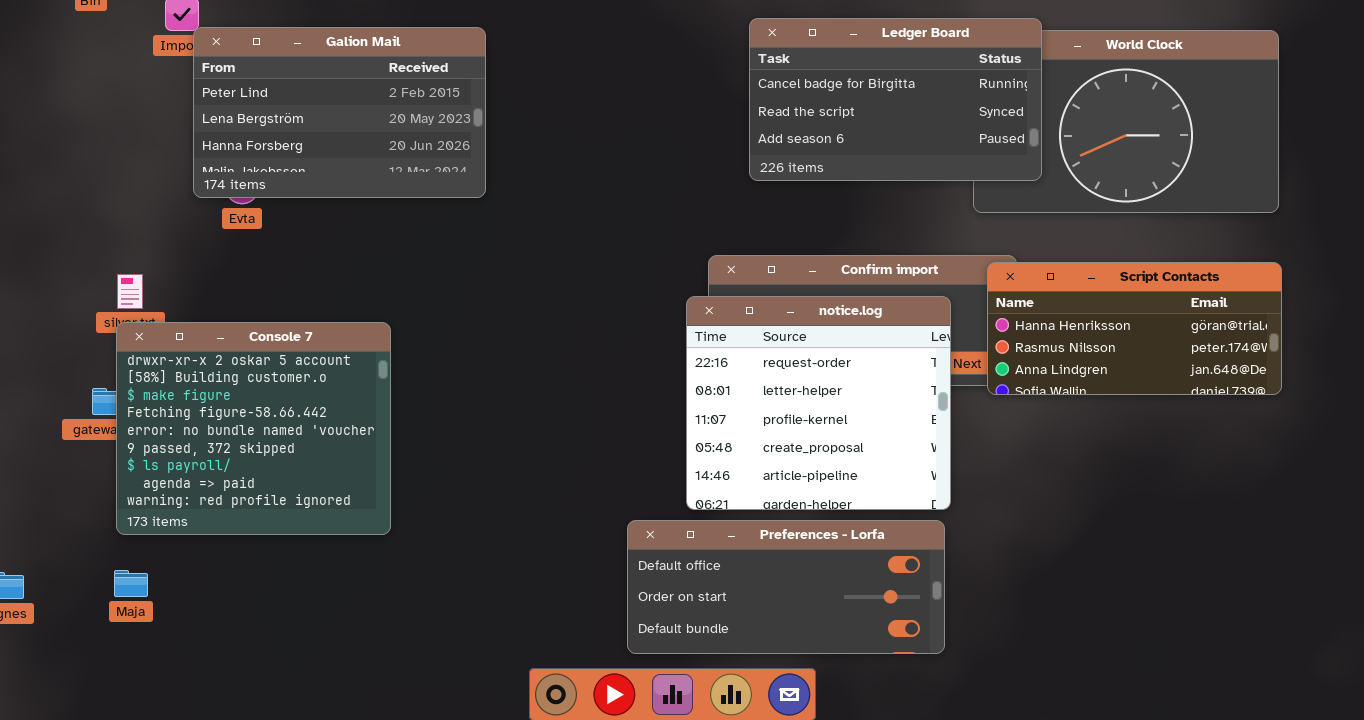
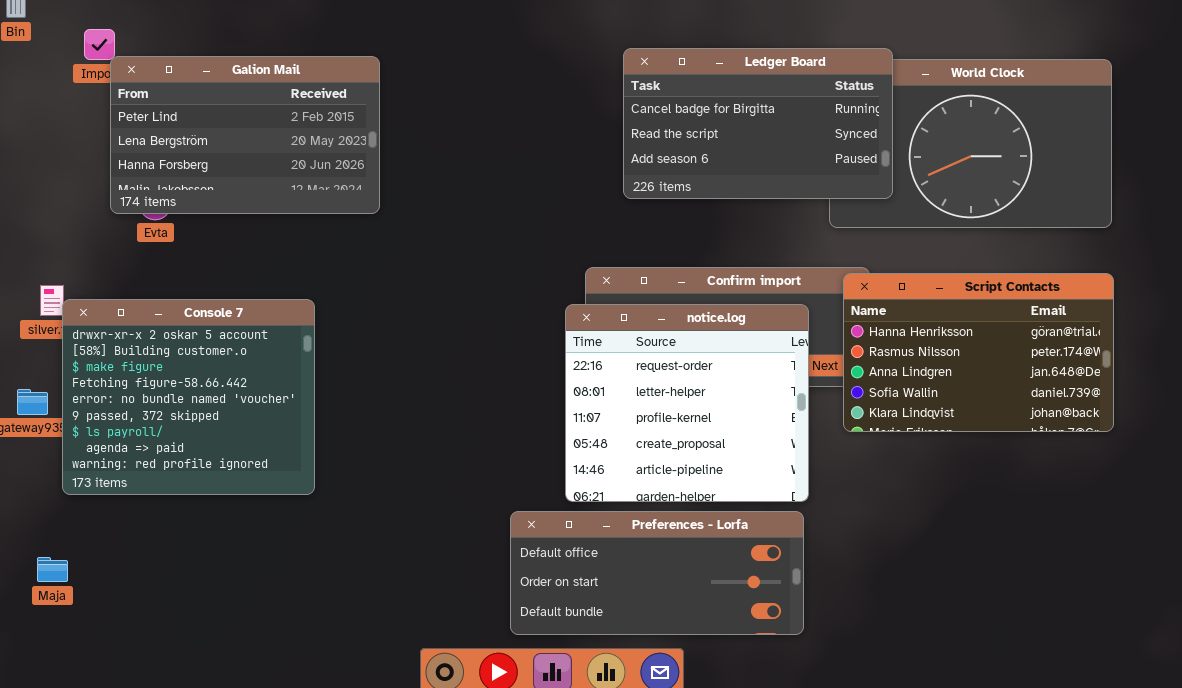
Script Contacts: [987,262,1282,395] -> [843,273,1114,432], resized
Console 7: [116,322,391,535] -> [62,299,315,495], moved

